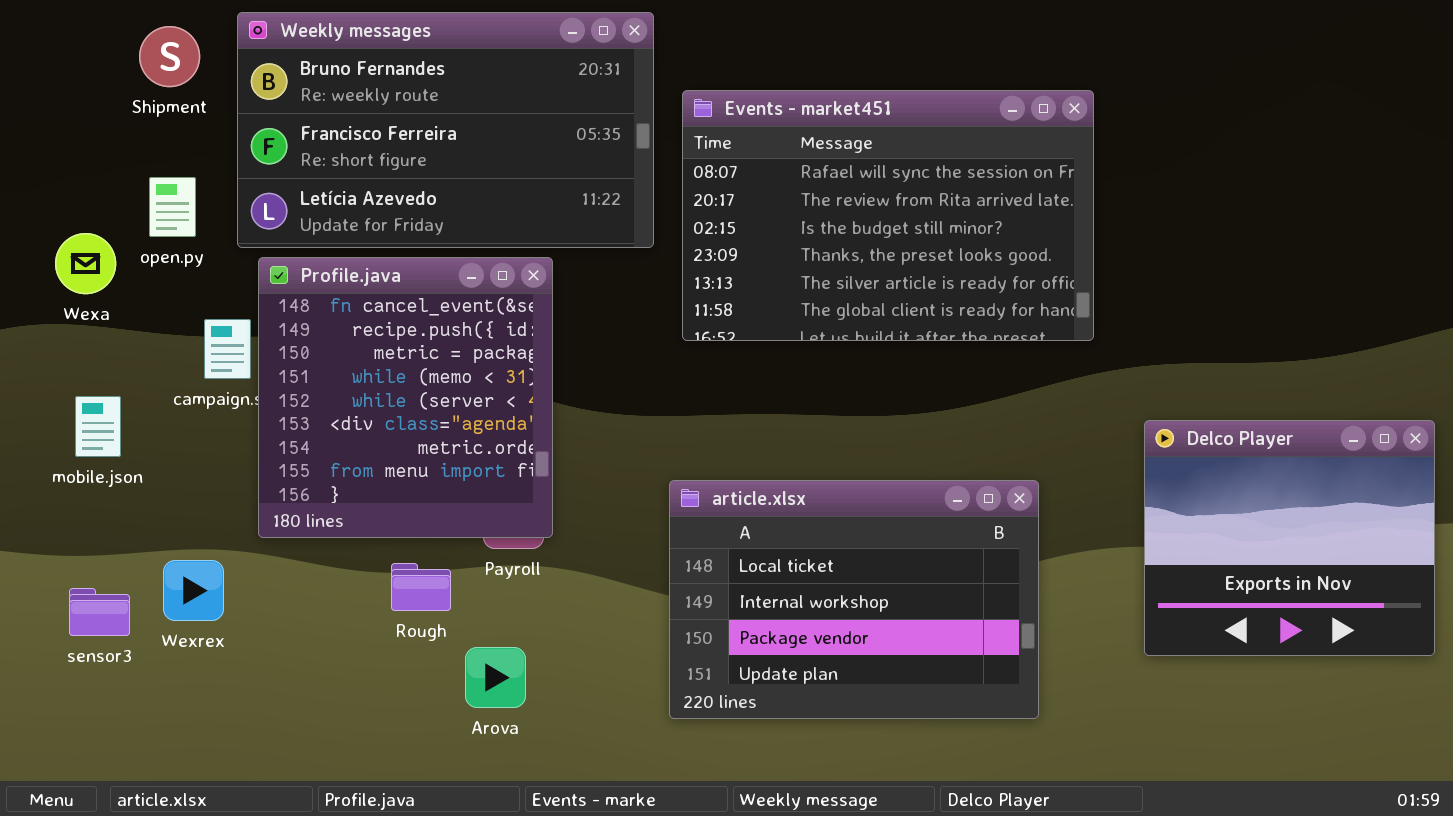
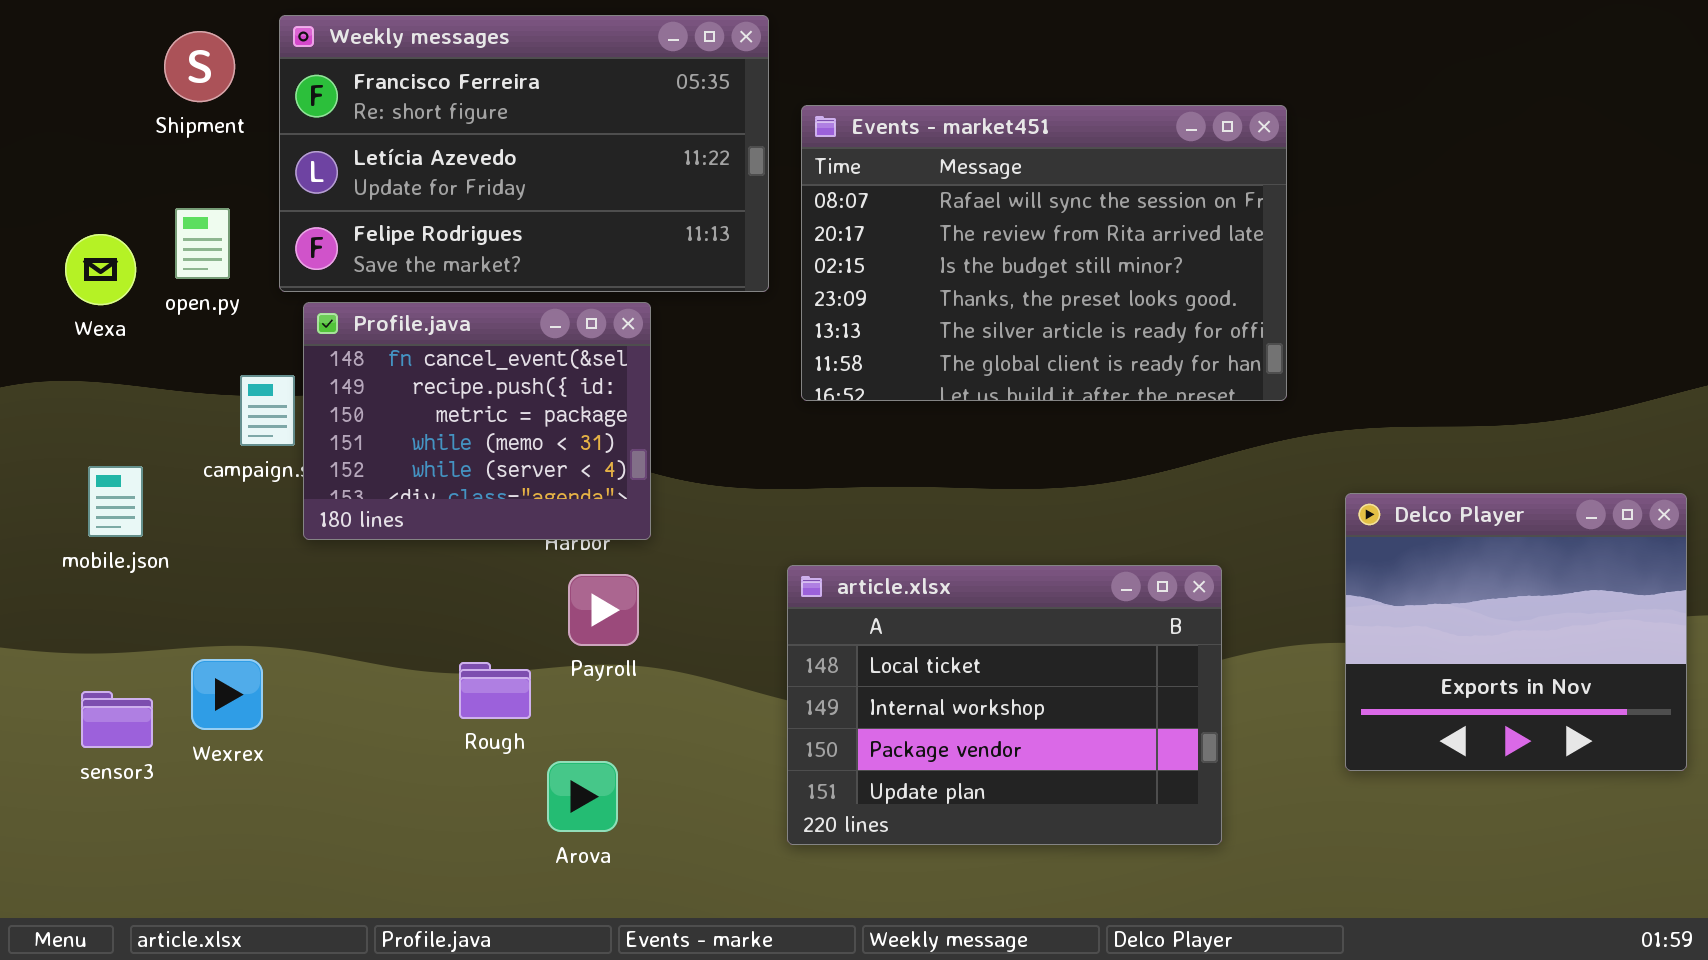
Weekly messages: [237,12,654,248] -> [279,15,769,292], scrolled down 1 row
Wexa: [55,233,116,294] -> [65,234,136,305], moved
Profile.java: [258,257,553,538] -> [303,302,651,540], resized

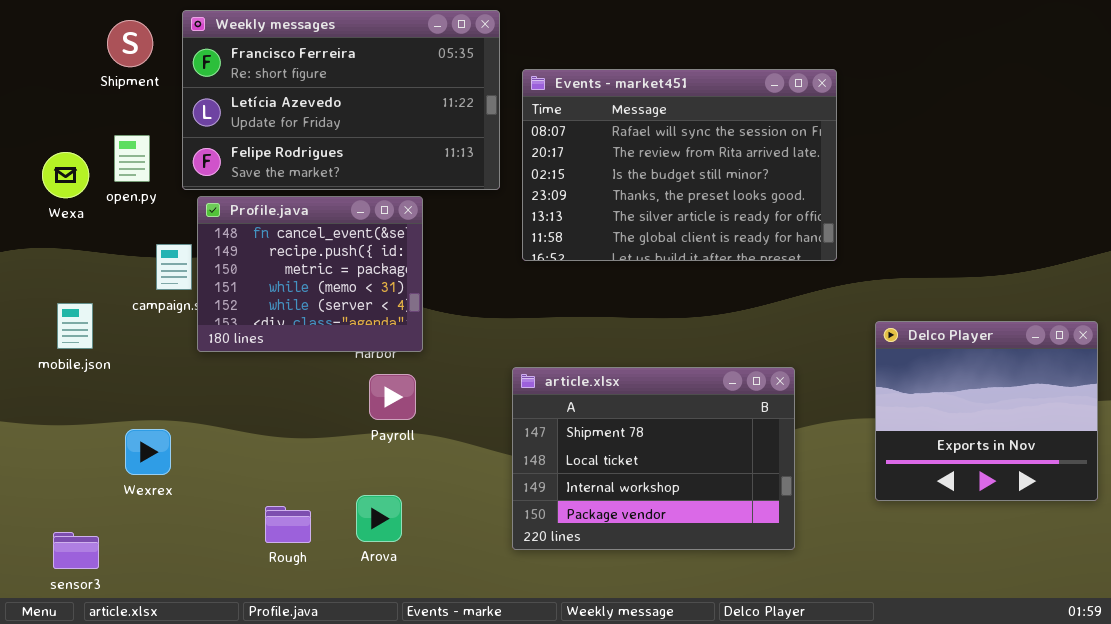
article.xlsx: [787,565,1222,845] -> [512,367,795,550], scrolled up 1 row
Rough: [459,662,531,719] -> [265,506,311,543], moved
sensor3: [81,691,153,748] -> [53,532,99,569], moved

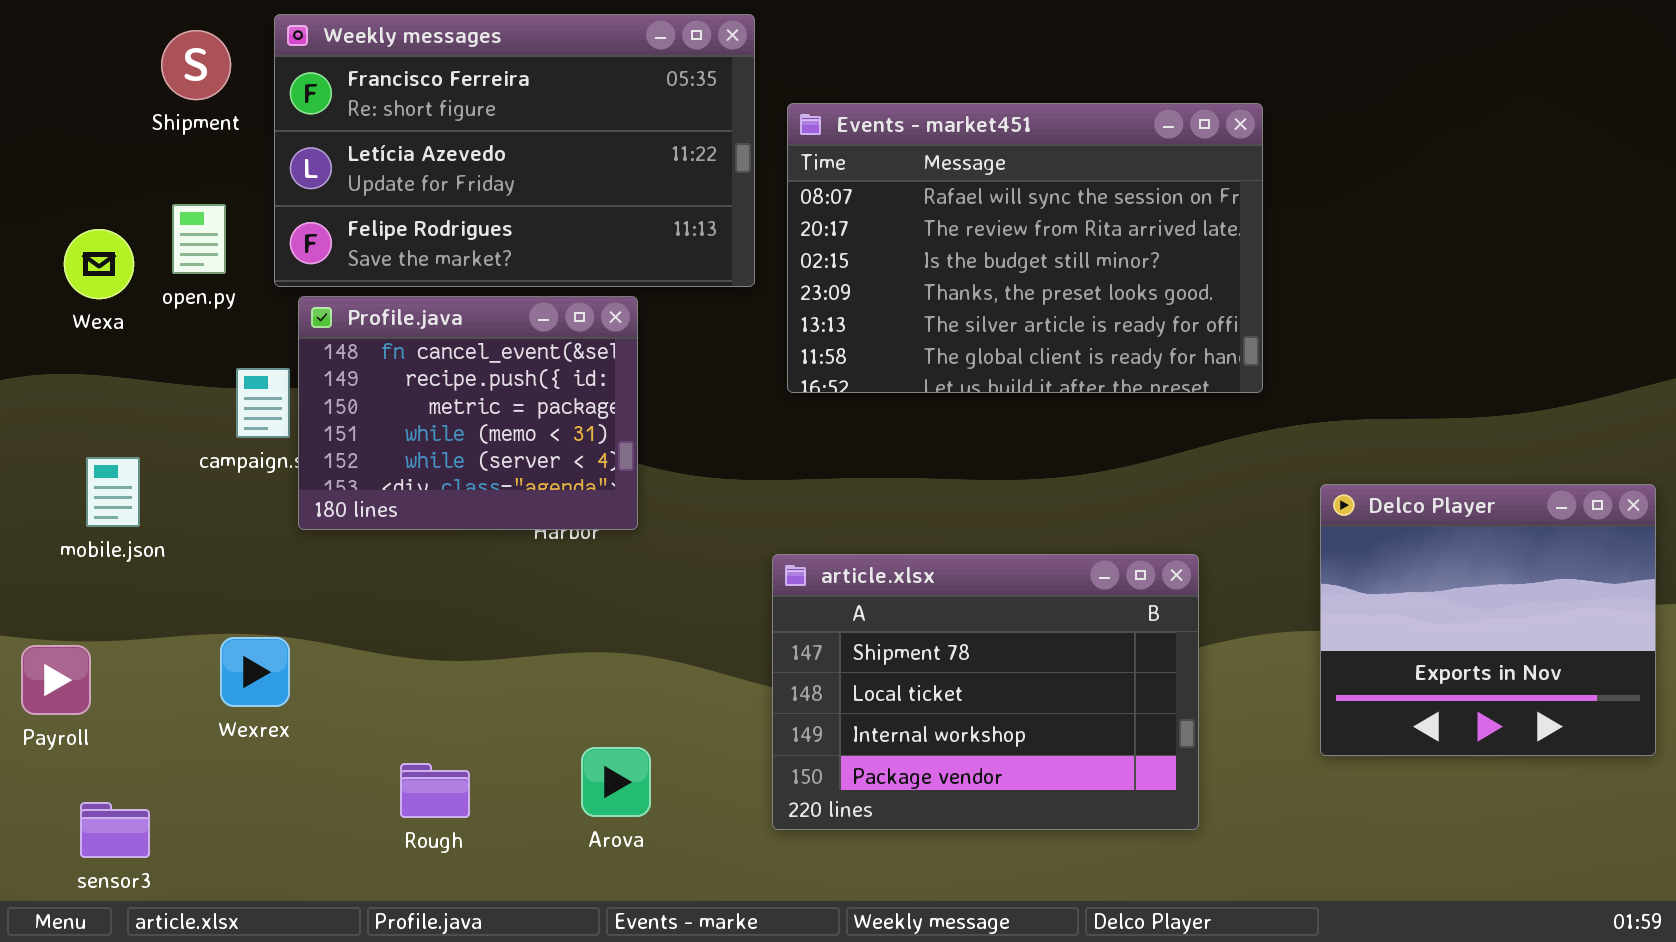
Payroll: [369,374,416,420] -> [21,645,91,715], moved
Wexrex: [125,429,171,475] -> [220,637,290,707], moved
Arova: [356,495,402,542] -> [581,747,651,817], moved

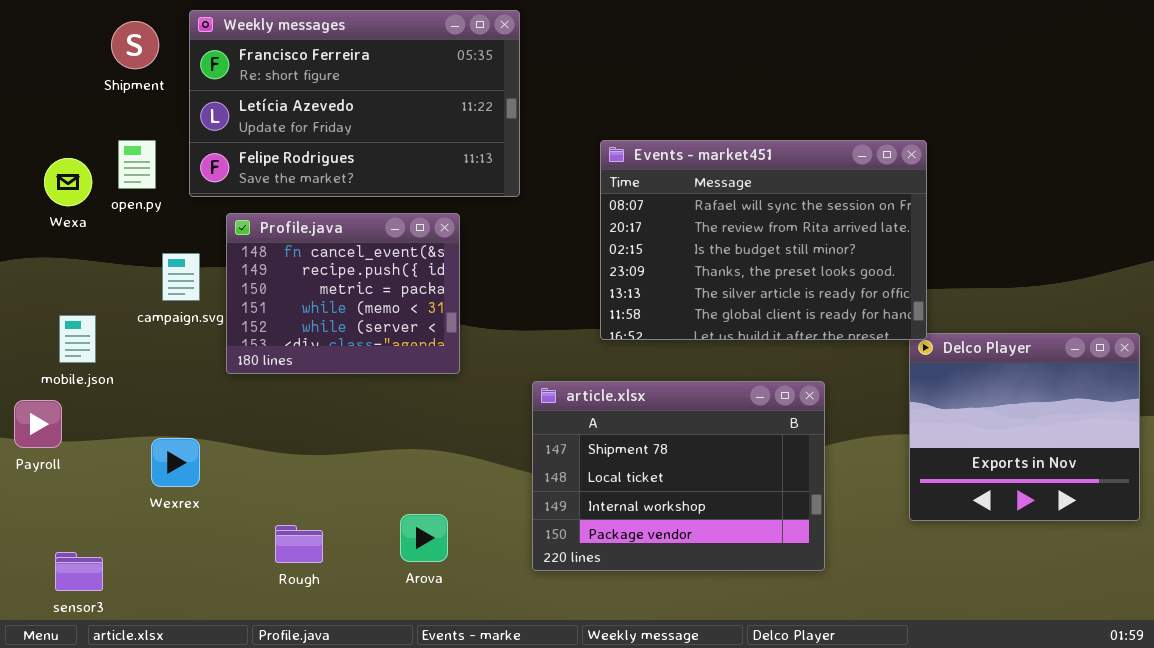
Events - market451: [787,103,1263,393] -> [600,140,927,340], moved
Profile.java: [298,296,638,530] -> [226,213,460,374], moved
Payroll: [21,645,91,715] -> [14,400,62,448], moved

